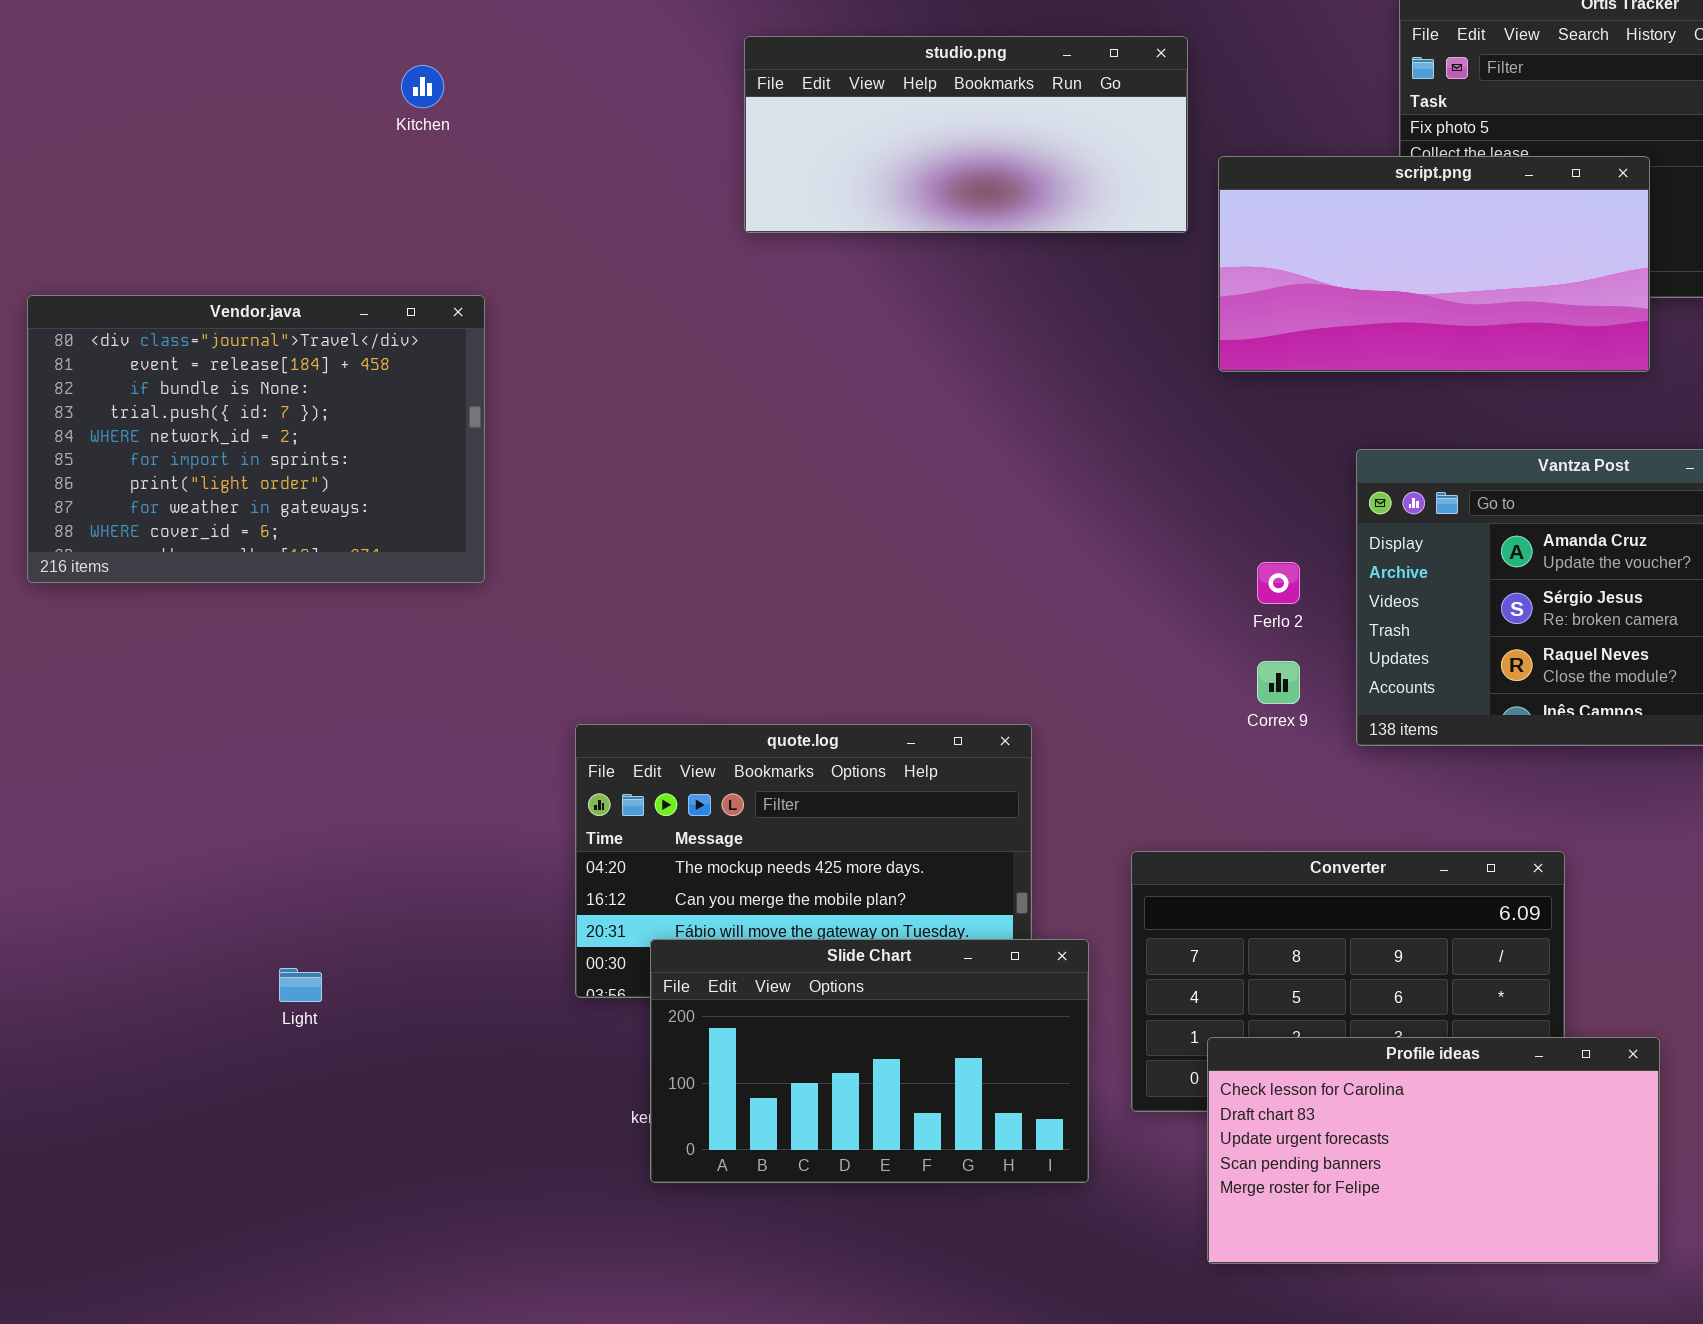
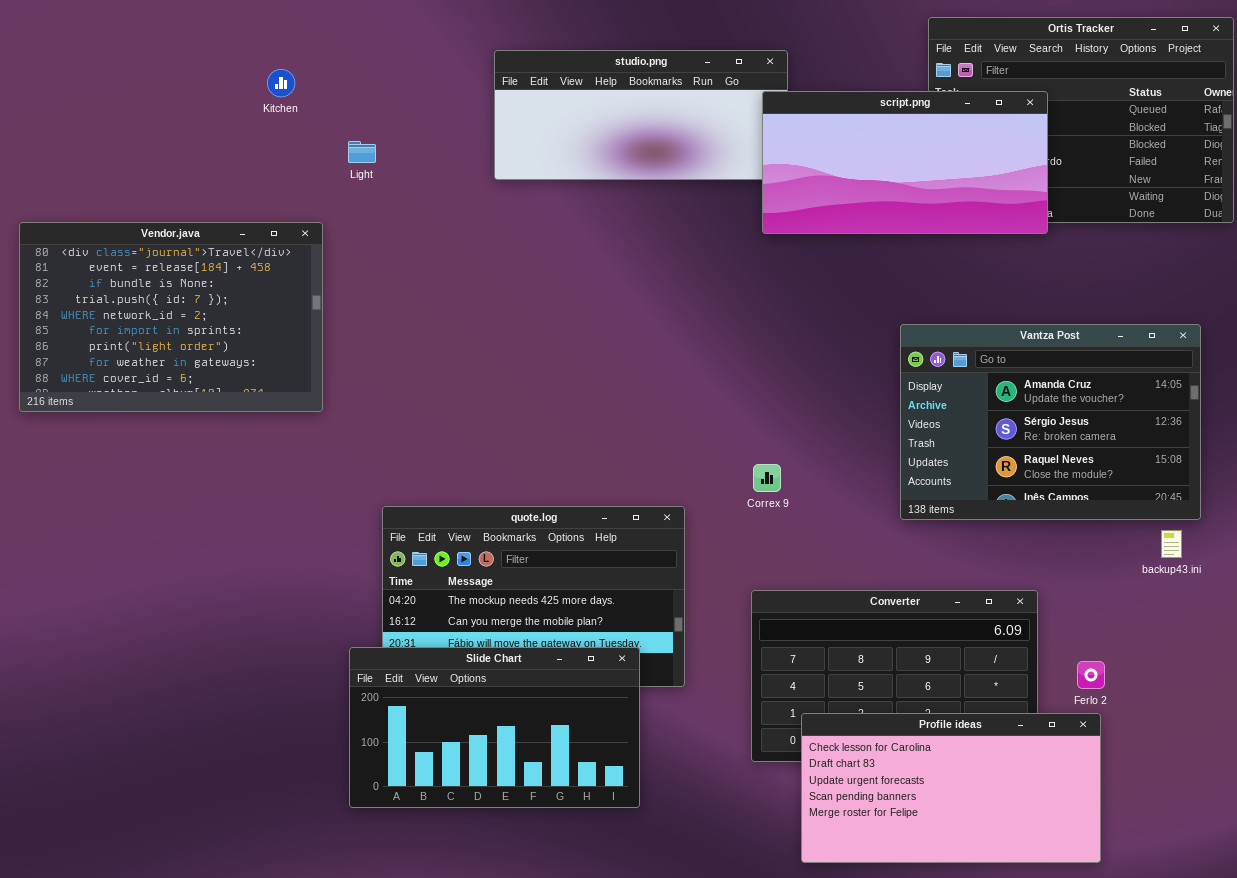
script.png: [1218,156,1650,372] -> [762,91,1048,234], moved
Ferlo 2: [1257,562,1300,604] -> [1077,661,1105,689], moved
Correx 9: [1257,661,1300,704] -> [753,464,781,492], moved
Slide Chart: [650,939,1089,1183] -> [349,647,640,808], moved
Light: [279,968,322,1002] -> [348,141,376,163], moved

